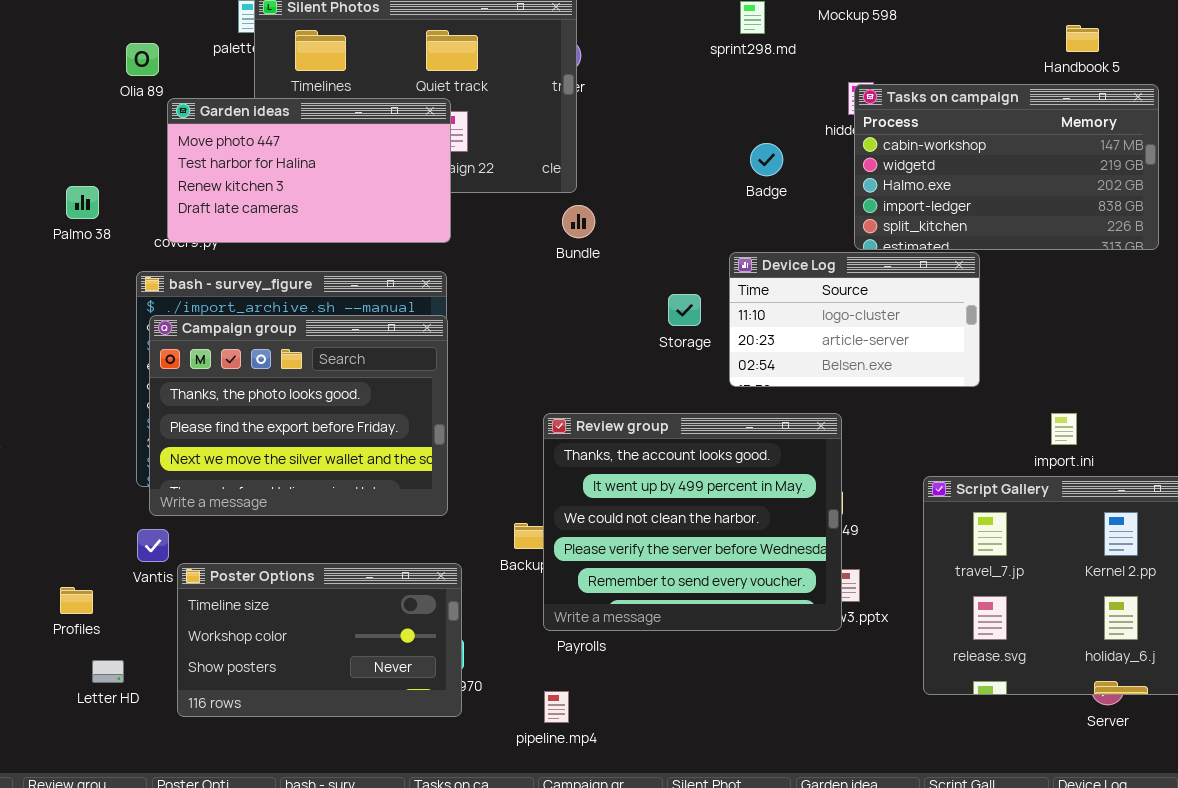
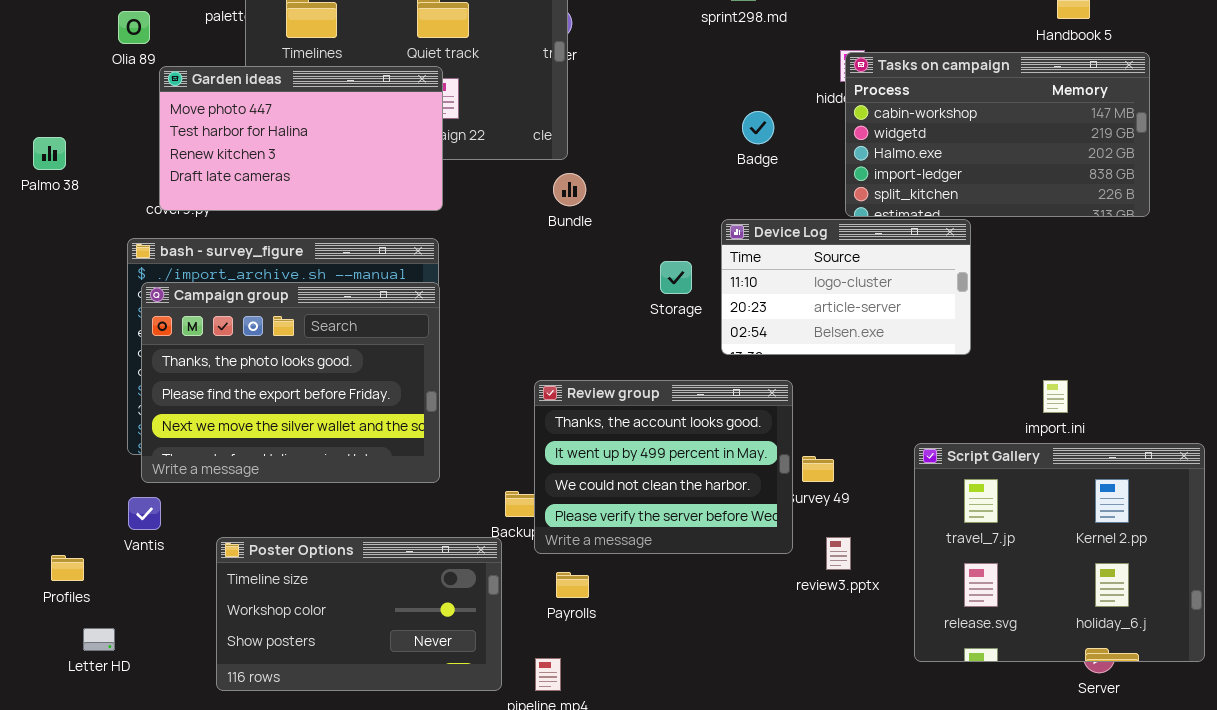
Palmo 38: [66,186,99,219] -> [33,137,66,170], moved
Review group: [543,413,842,631] -> [534,380,793,554], resized
Poster Options: [177,563,462,717] -> [216,537,502,691], moved

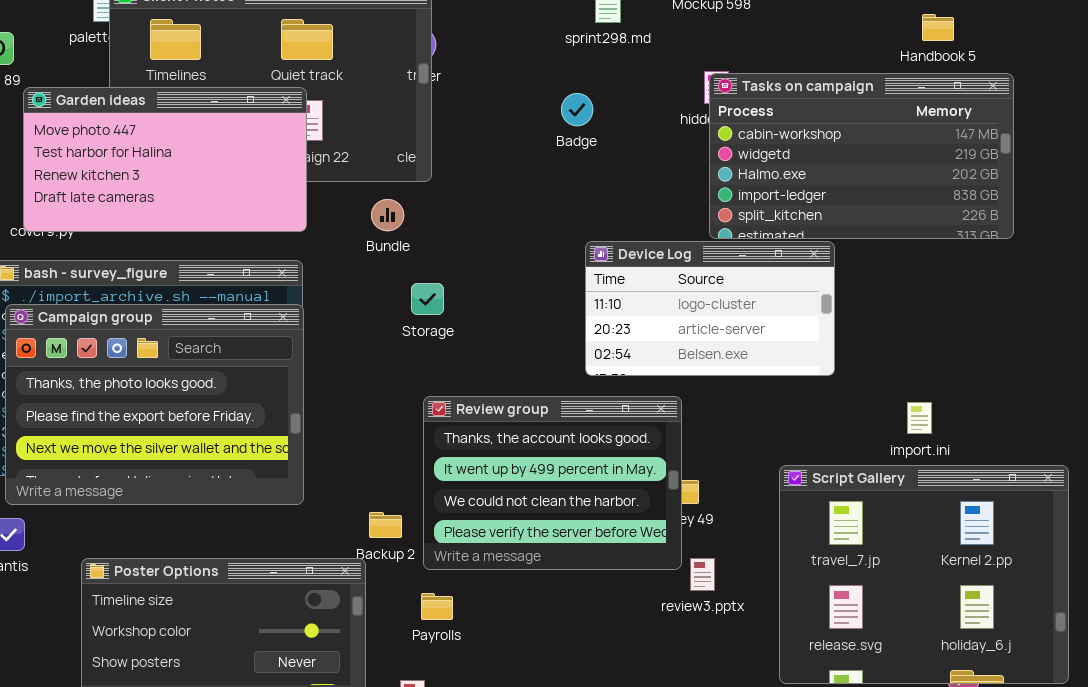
Badge: [742,111,774,144] -> [561,93,593,126], moved
Bundle: [553,173,586,206] -> [371,199,404,231], moved
Storage: [660,261,692,294] -> [411,283,444,315], moved
Review group: [534,380,793,554] -> [423,396,682,570], moved

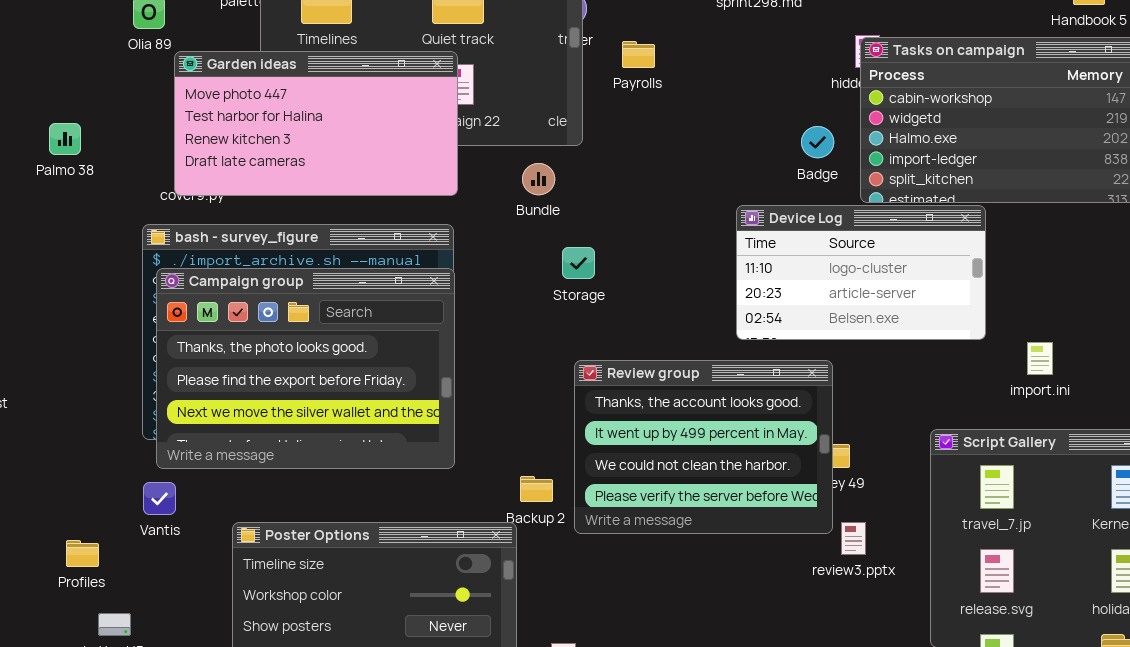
Badge: [561,93,593,126] -> [801,126,834,158], moved
import.ini: [907,402,932,434] -> [1027,342,1053,375], moved
Payrolls: [421,593,453,620] -> [622,41,655,68], moved

